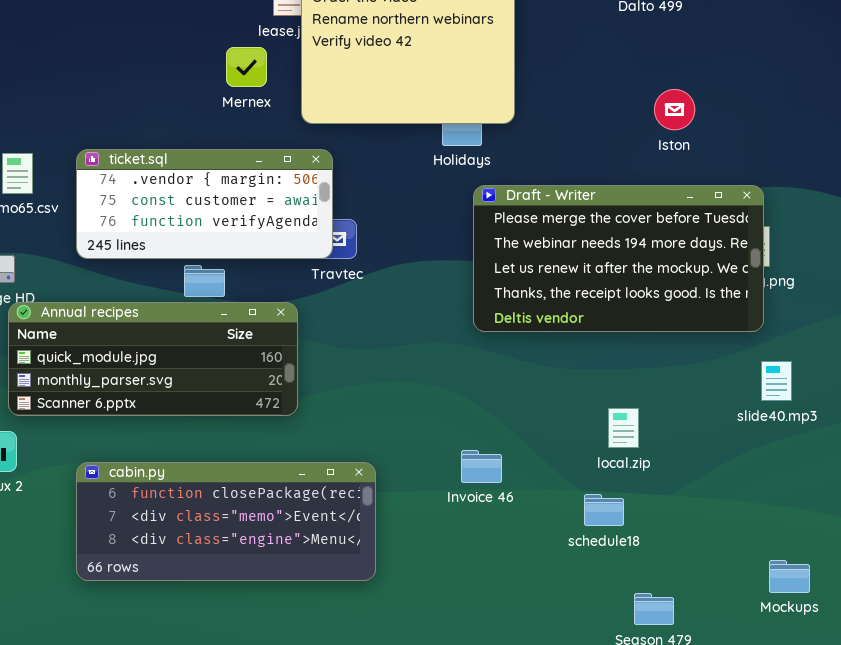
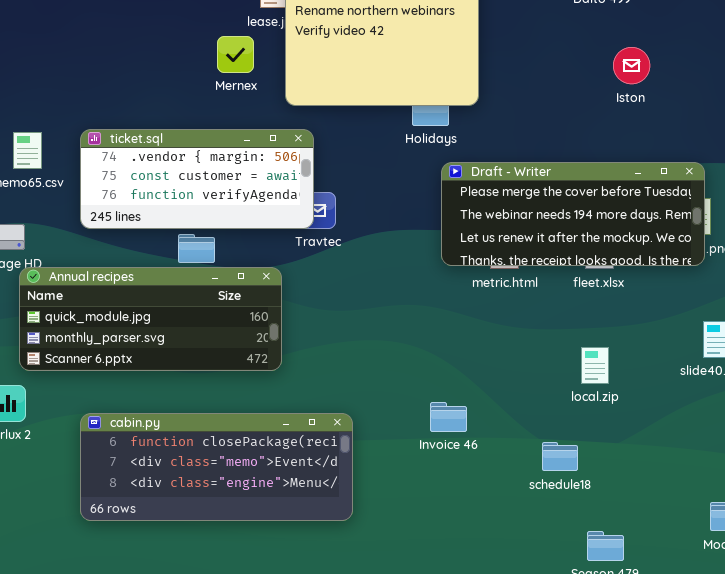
Iston: [654,89,695,130] -> [613,47,650,84], moved
Draft - Writer: [473,185,764,332] -> [441,162,705,266], resized
local.zip: [608,408,639,448] -> [581,347,609,384], moved

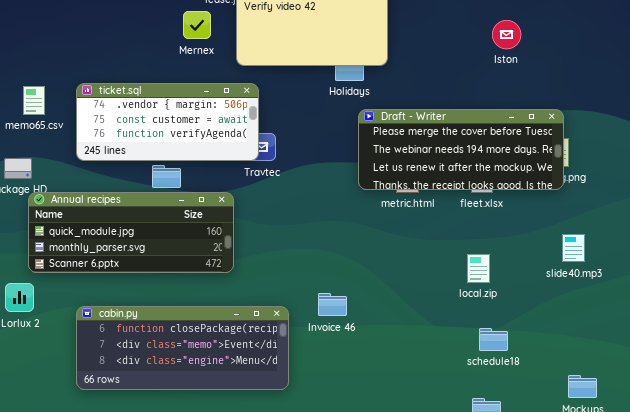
Invoice 46: [430,402,467,432] -> [318,293,347,316], moved
schedule18: [542,442,578,471] -> [479,328,508,351], moved

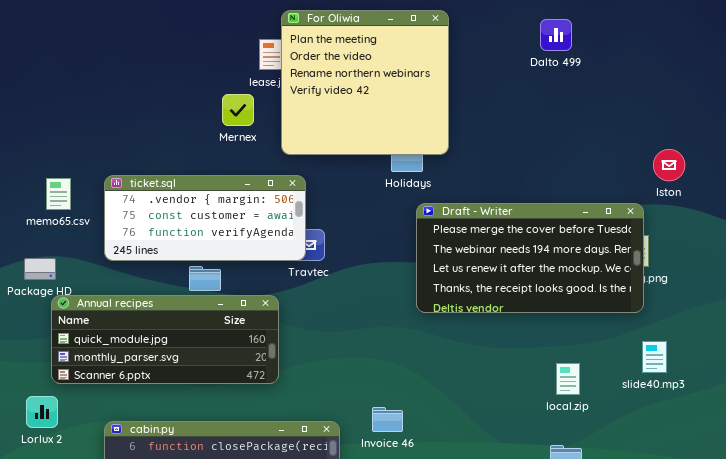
Iston: [492,20,521,49] -> [653,149,685,181], moved
Draft - Writer: [358,109,564,190] -> [416,203,644,313], resized
local.zip: [467,254,490,283] -> [556,363,580,395], moved

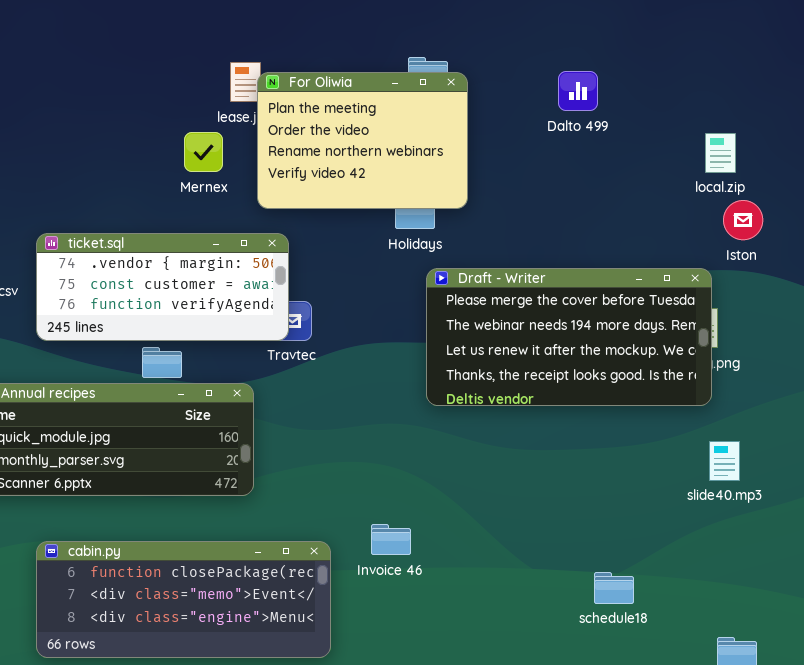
For Oliwia: [281,10,449,155] -> [257,72,468,209], resized
Dalto 499: [540,19,572,51] -> [558,71,598,111], moved
local.zip: [556,363,580,395] -> [705,133,736,173], moved

